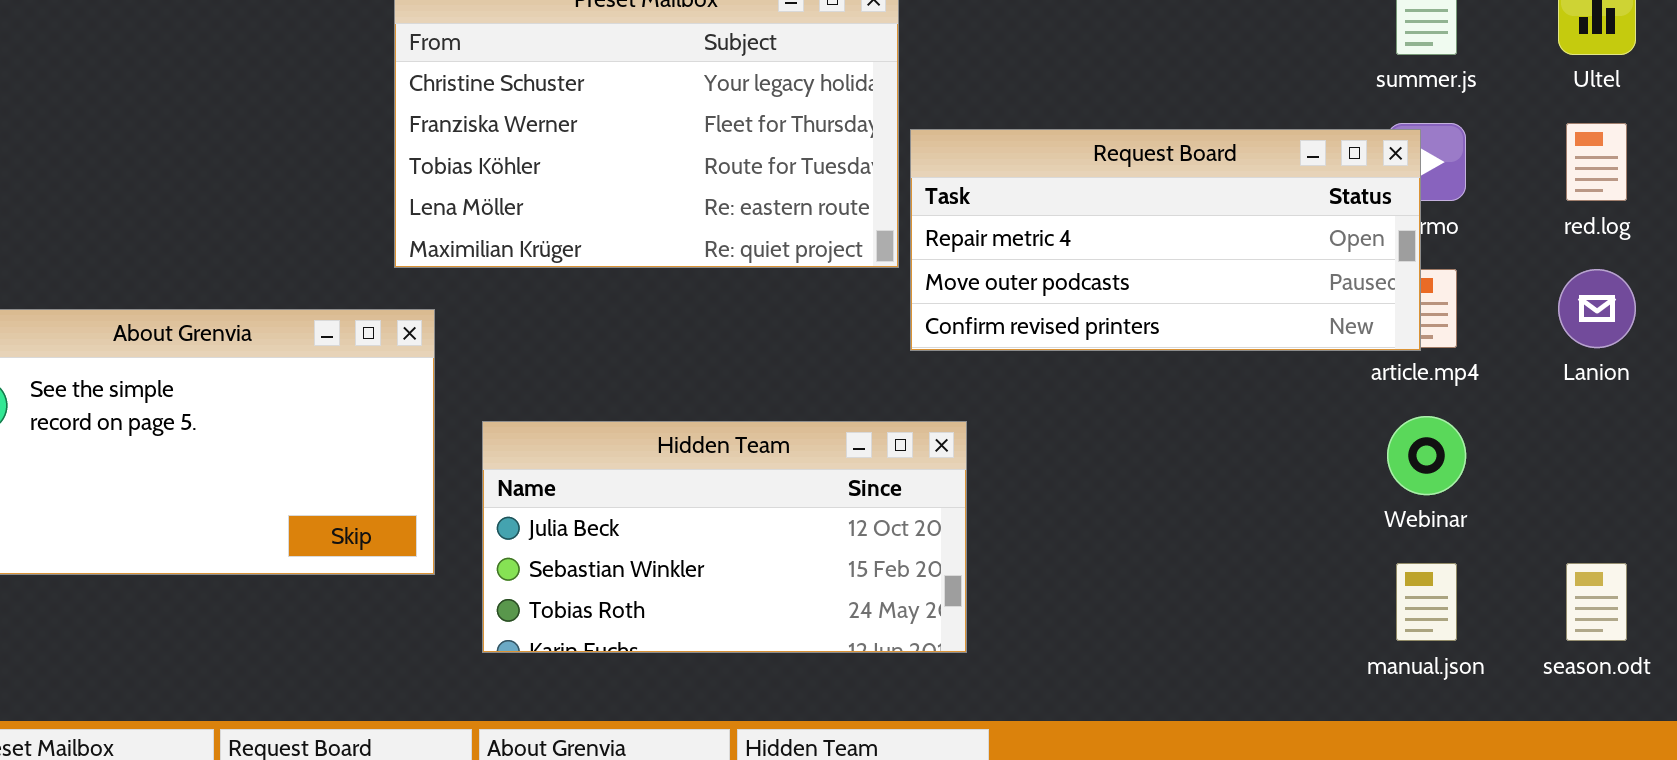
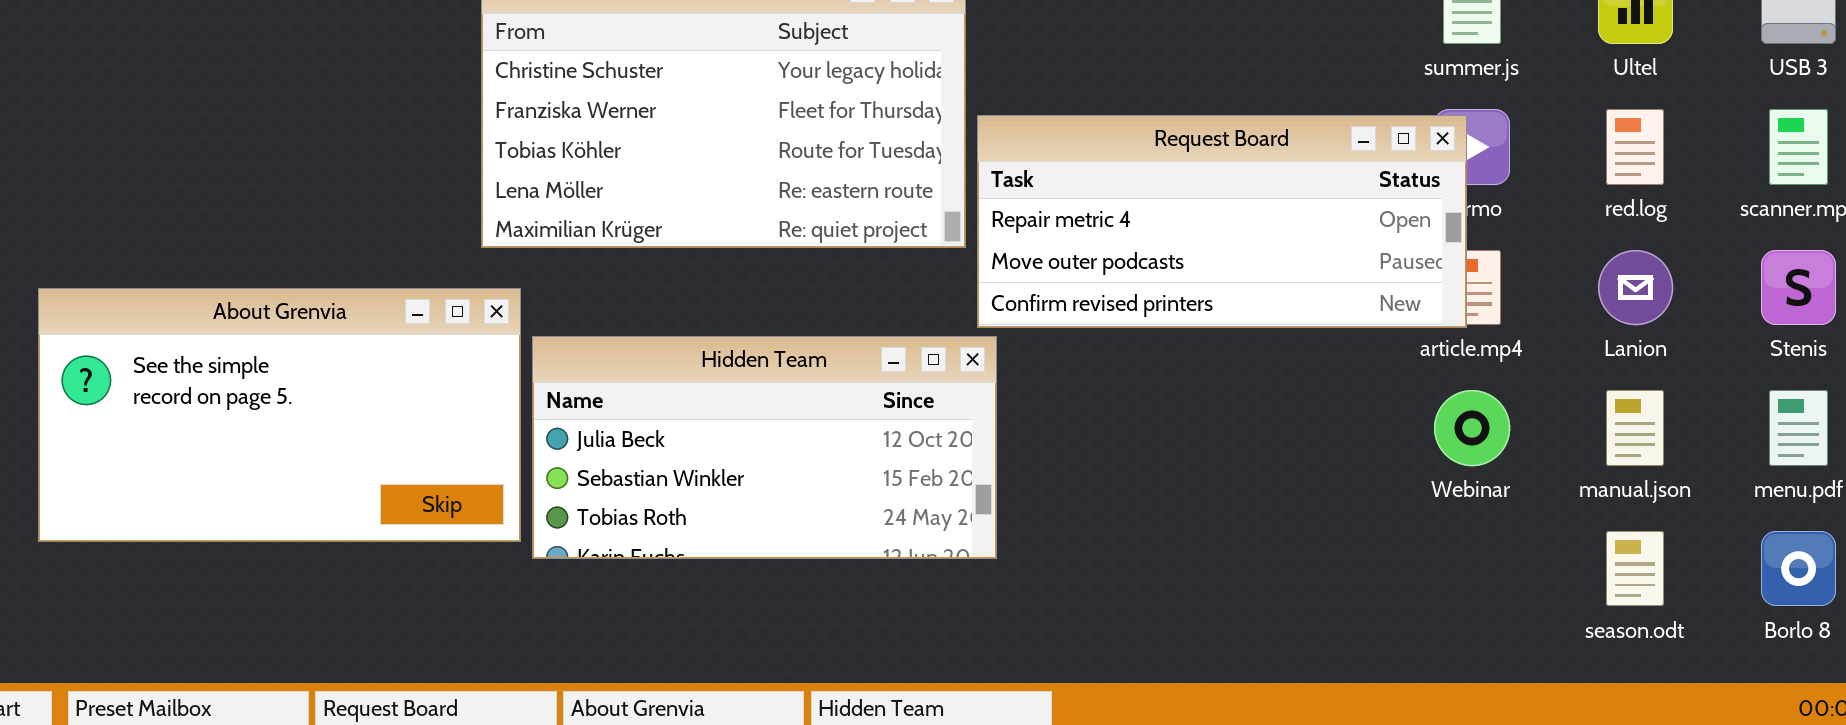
Hidden Team: [482,421,967,653] -> [532,336,997,559], moved
manual.json: [1396,563,1457,641] -> [1606,390,1664,466], moved

